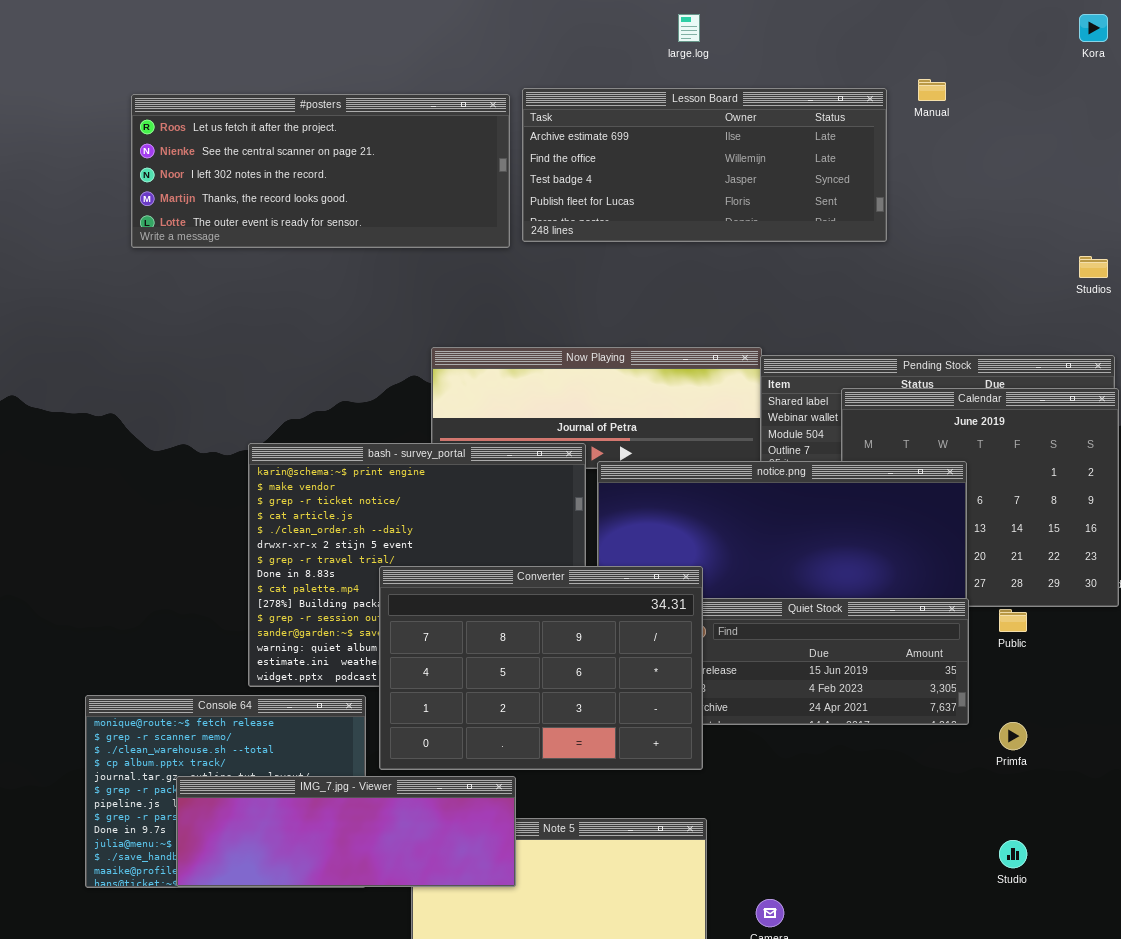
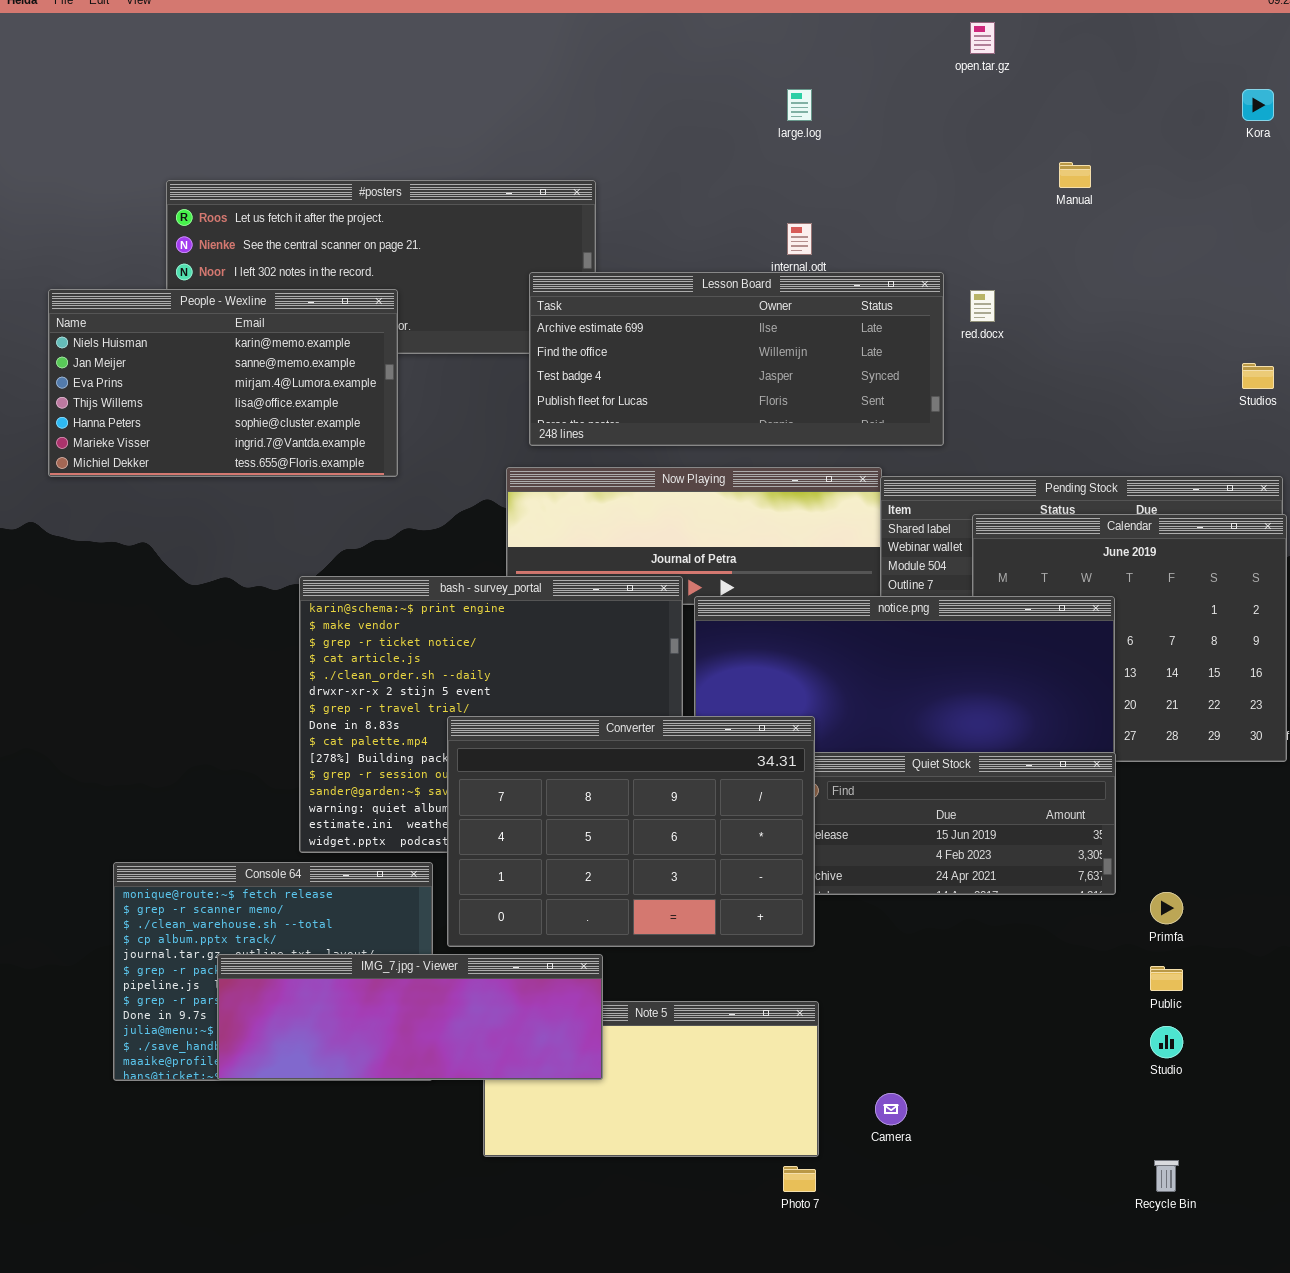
Lesson Board: [522,88,887,242] -> [529,272,944,446], moved
People - Wexline: none -> [48,289,398,477], opened
Public: [999,609,1027,632] -> [1150,966,1183,991], moved

